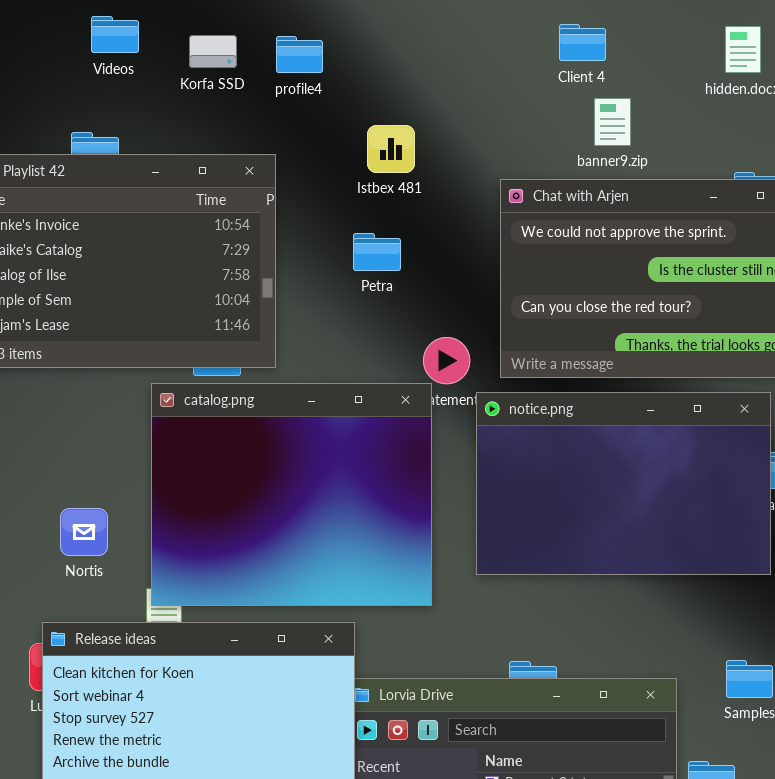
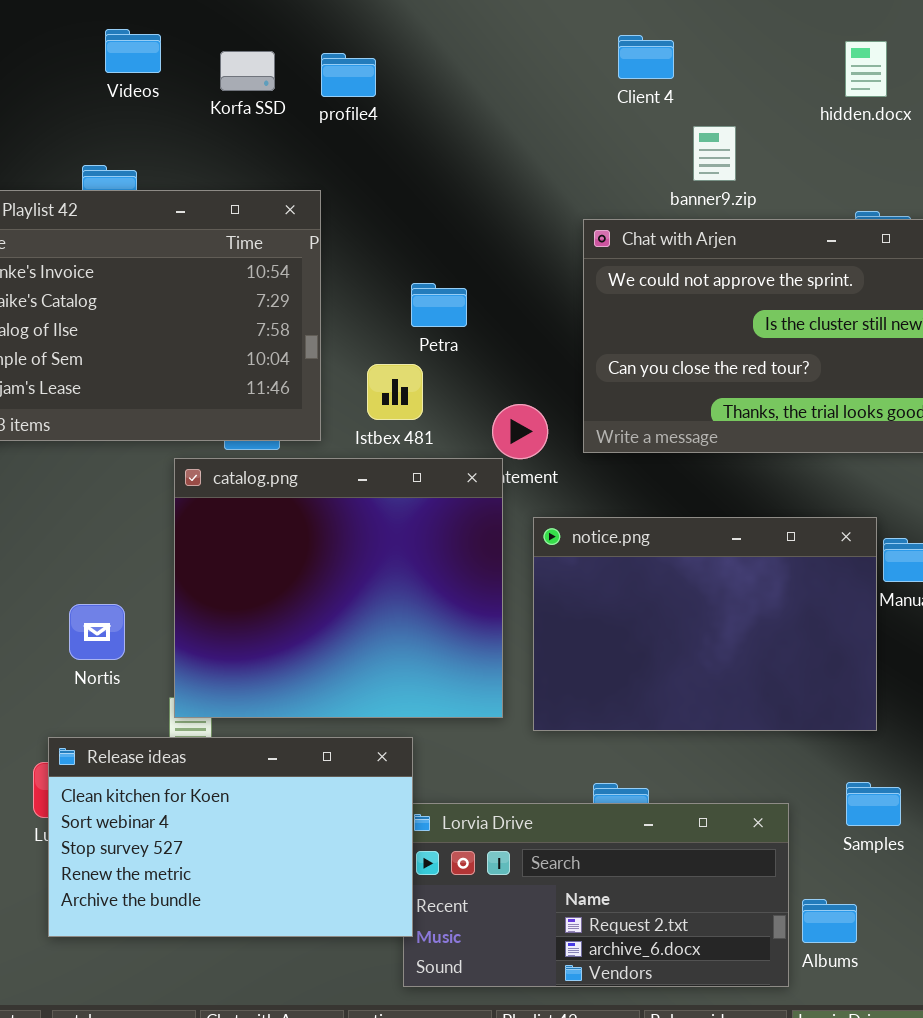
Client 4: [559,24,606,61] -> [618,35,674,79], moved
Istbex 481: [367,125,415,173] -> [367,364,423,420], moved
notice.png: [476,392,771,575] -> [533,517,877,731], moved

